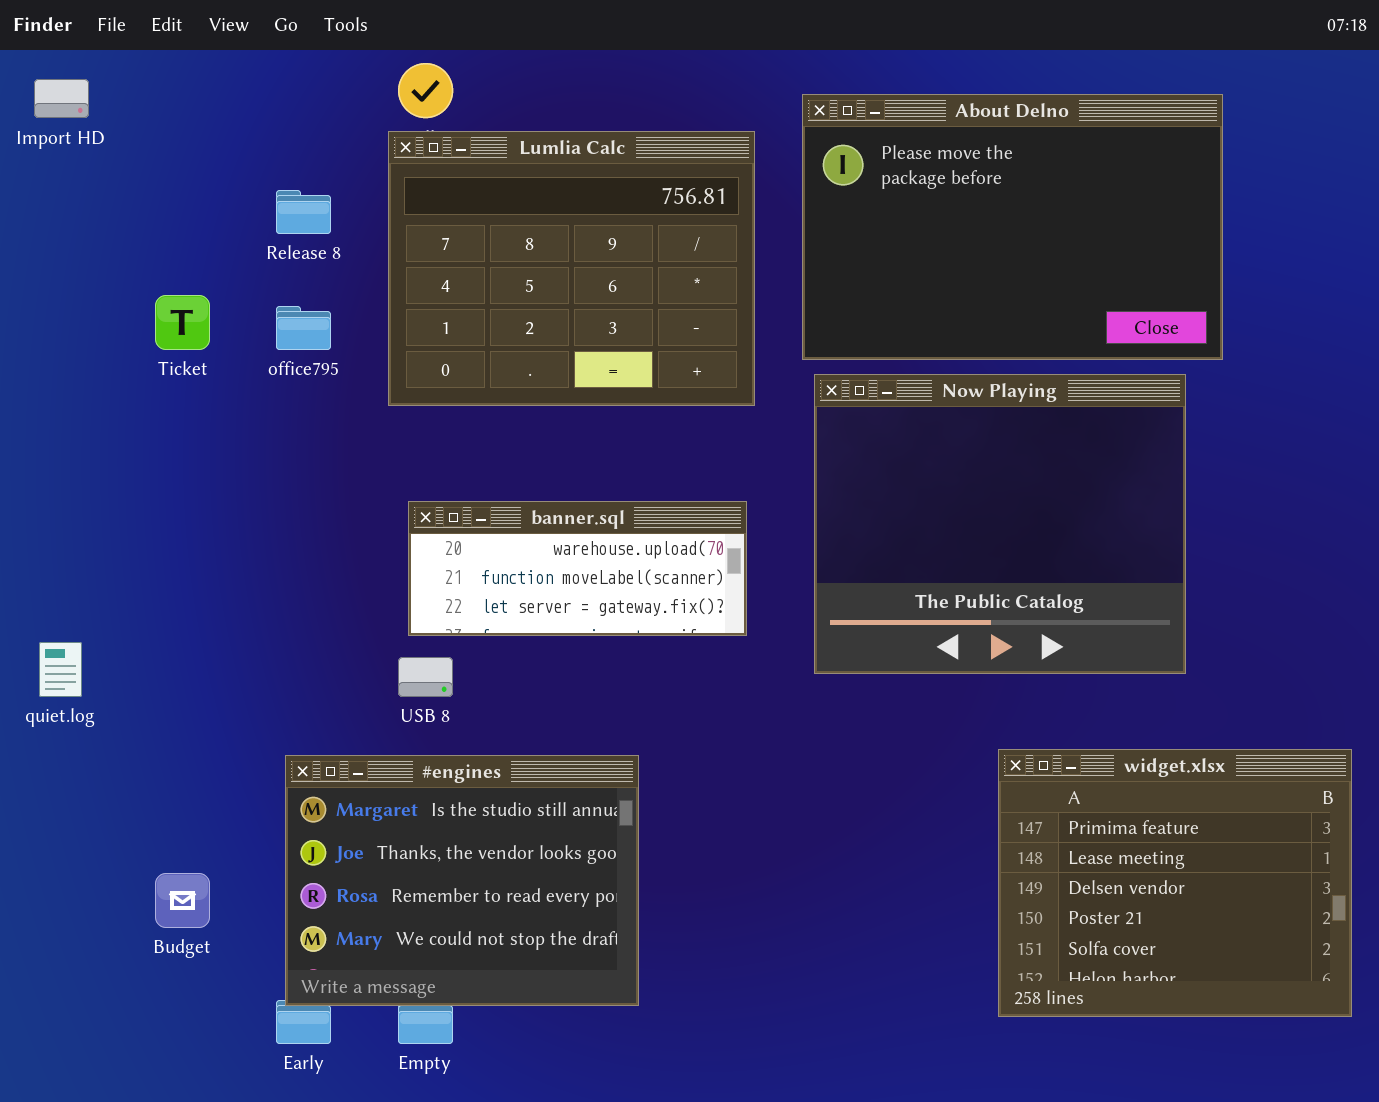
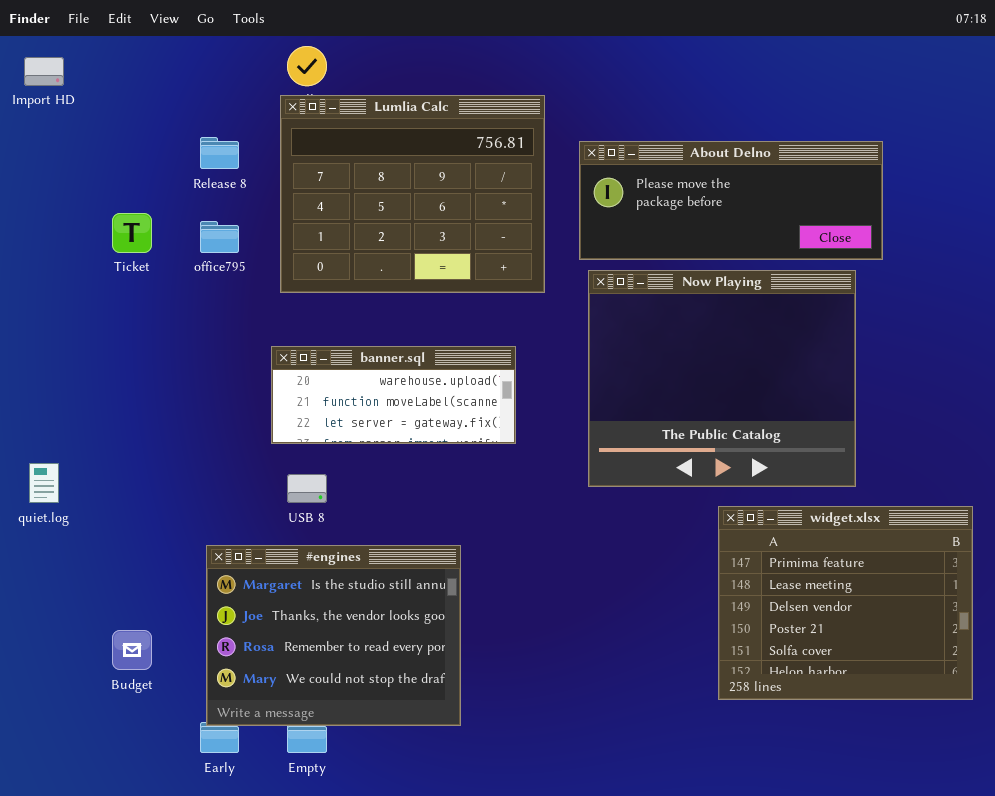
About Delno: [802,94,1223,360] -> [579,141,883,260], resized
banner.sql: [408,501,747,636] -> [271,346,516,444], moved
widget.xlsx: [998,749,1352,1017] -> [718,506,973,700], moved

